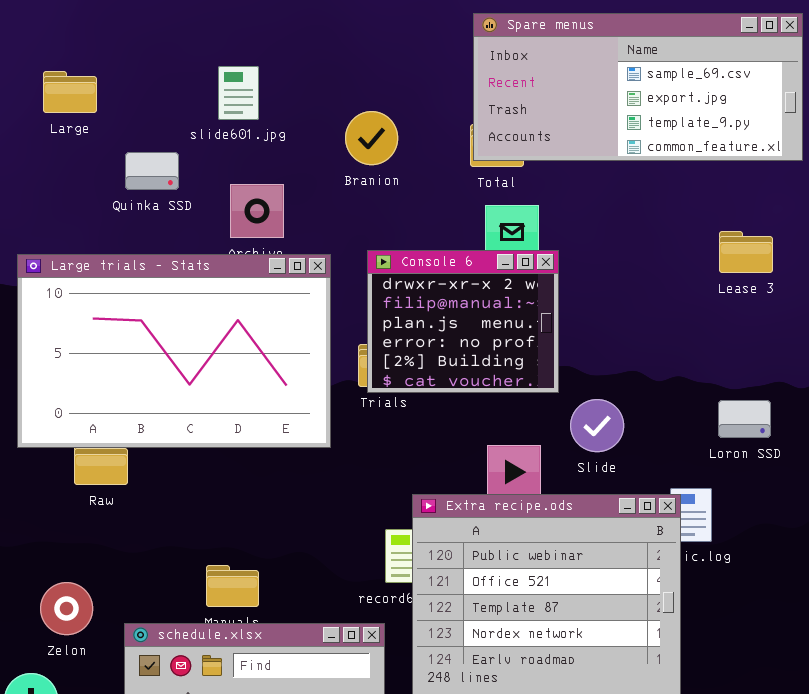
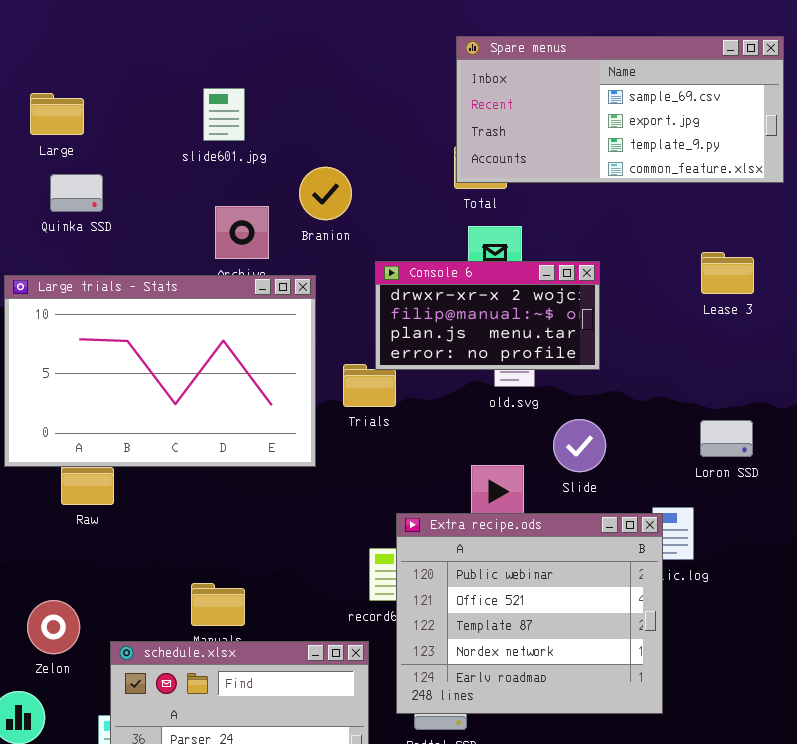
Branion: [345,111,398,165] -> [299,167,352,220], moved
Quinka SSD: [125,152,179,190] -> [50,174,103,212], moved
Console 6: [367,250,559,393] -> [375,261,600,370], moved, resized

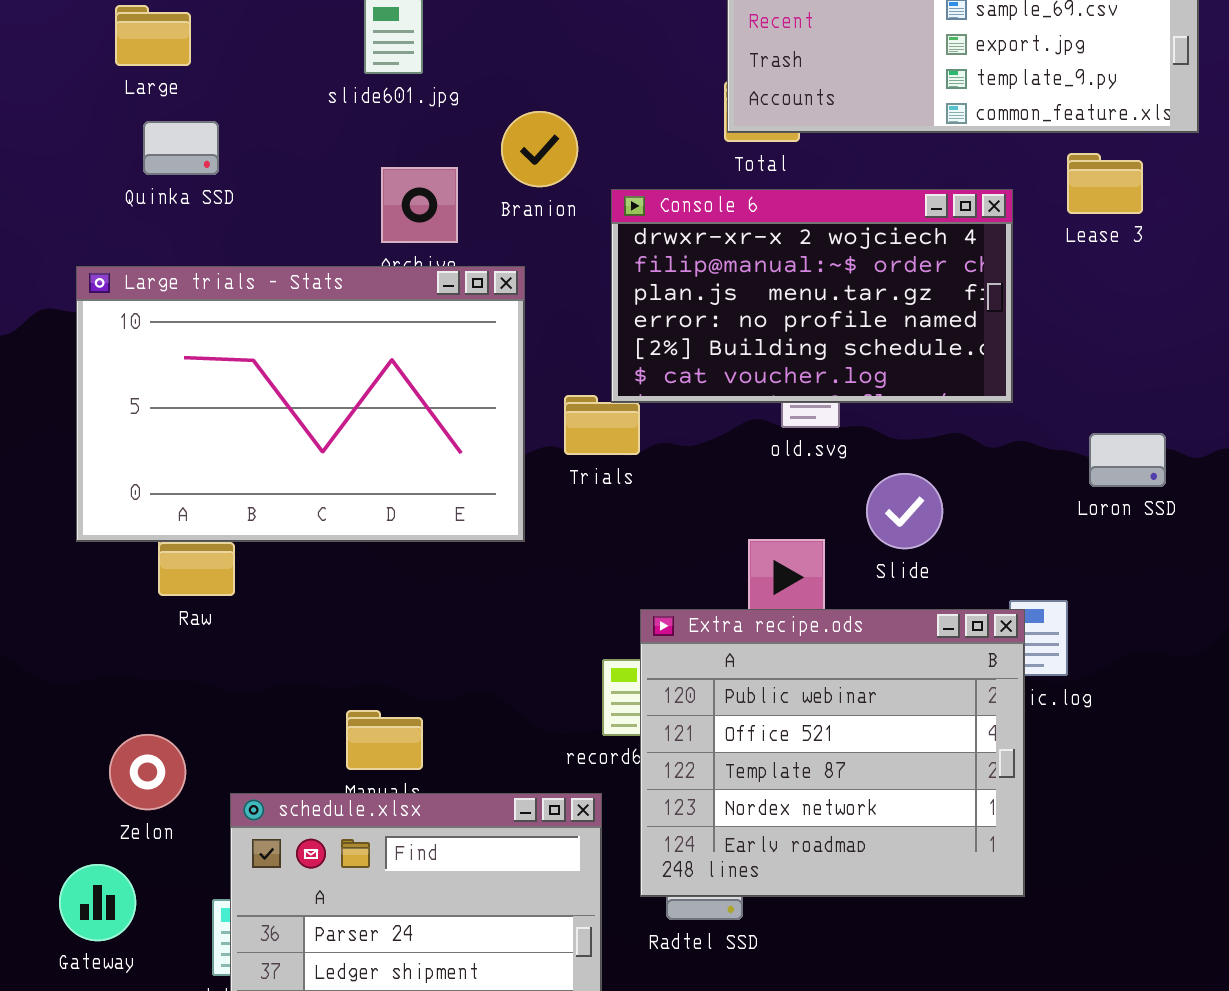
Lease 3: [701,252,754,294] -> [1067,153,1143,214], moved
Console 6: [375,261,600,370] -> [611,189,1013,403], resized
Loron SSD: [700,420,753,457] -> [1089,433,1166,487], moved

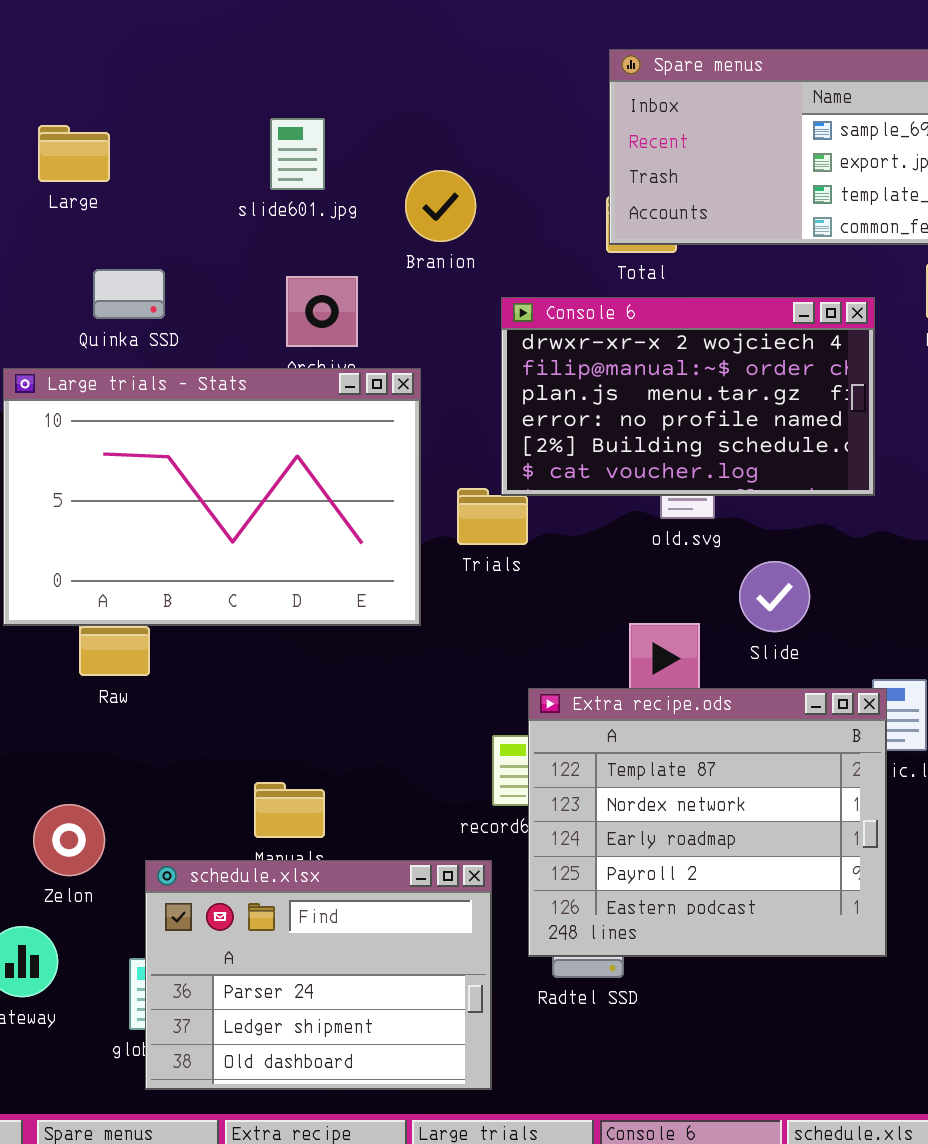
Branion: [501,111,578,187] -> [405,170,476,242], moved
Quinka SSD: [143,121,219,175] -> [93,269,165,319], moved
Extra recipe.ods: [640,609,1025,897] -> [528,688,887,957], scrolled down 2 rows

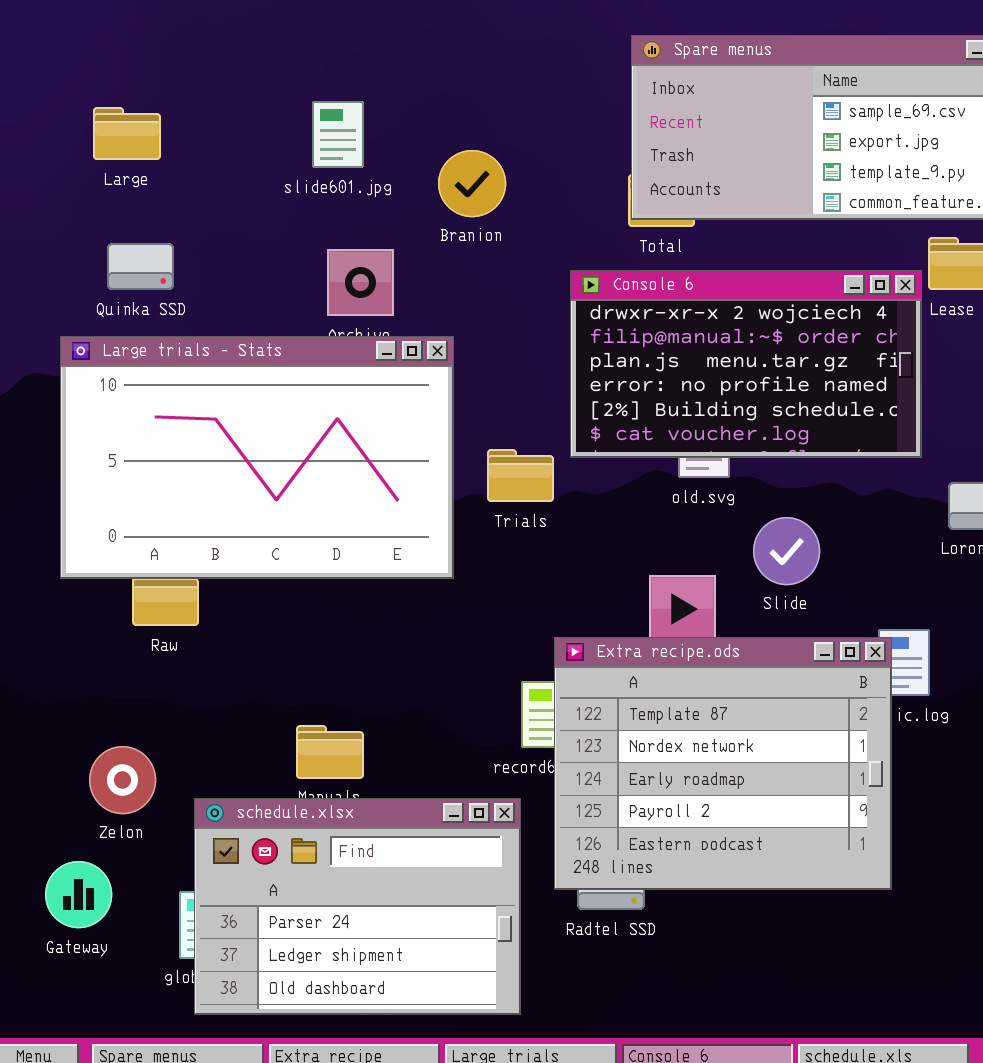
Quinka SSD: [93,269,165,319] -> [107,243,174,290], moved
Console 6: [501,297,875,496] -> [570,270,922,458], moved

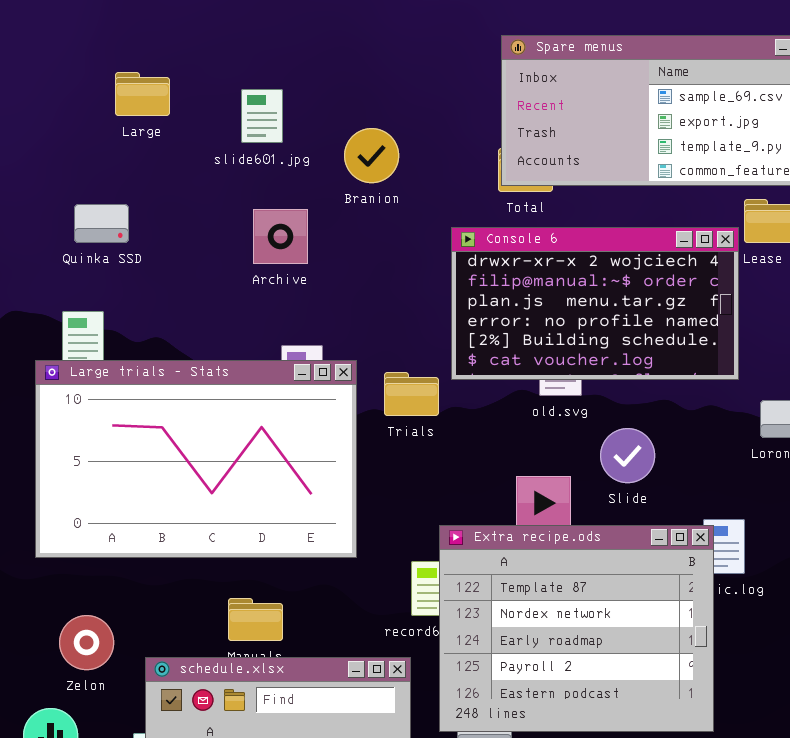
Large: [93,107,161,160] -> [115,72,170,116], moved
Large trials - Stats: [60,336,454,579] -> [35,360,357,558], moved

